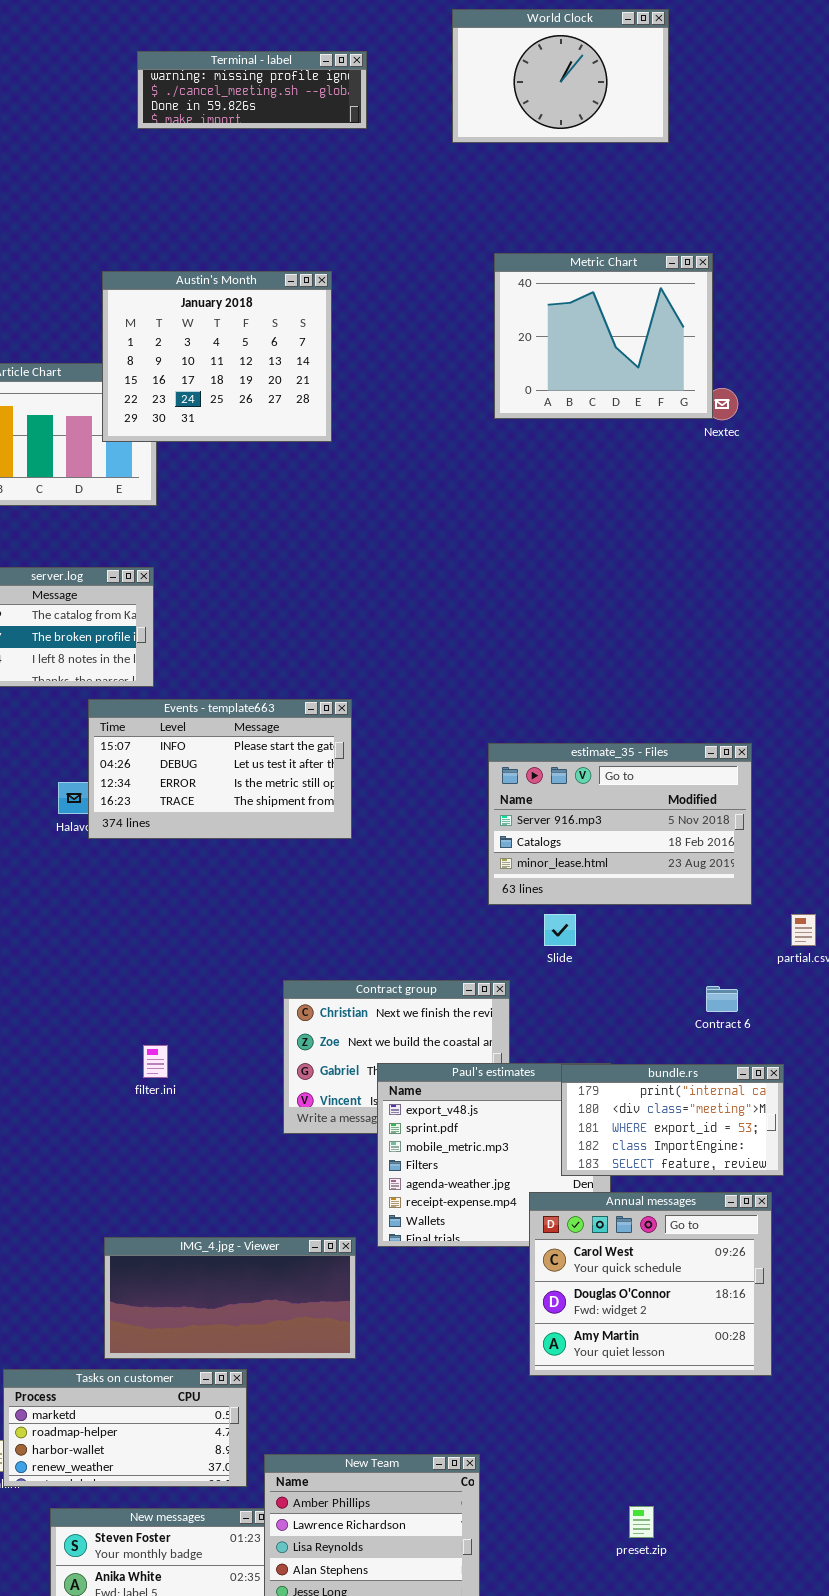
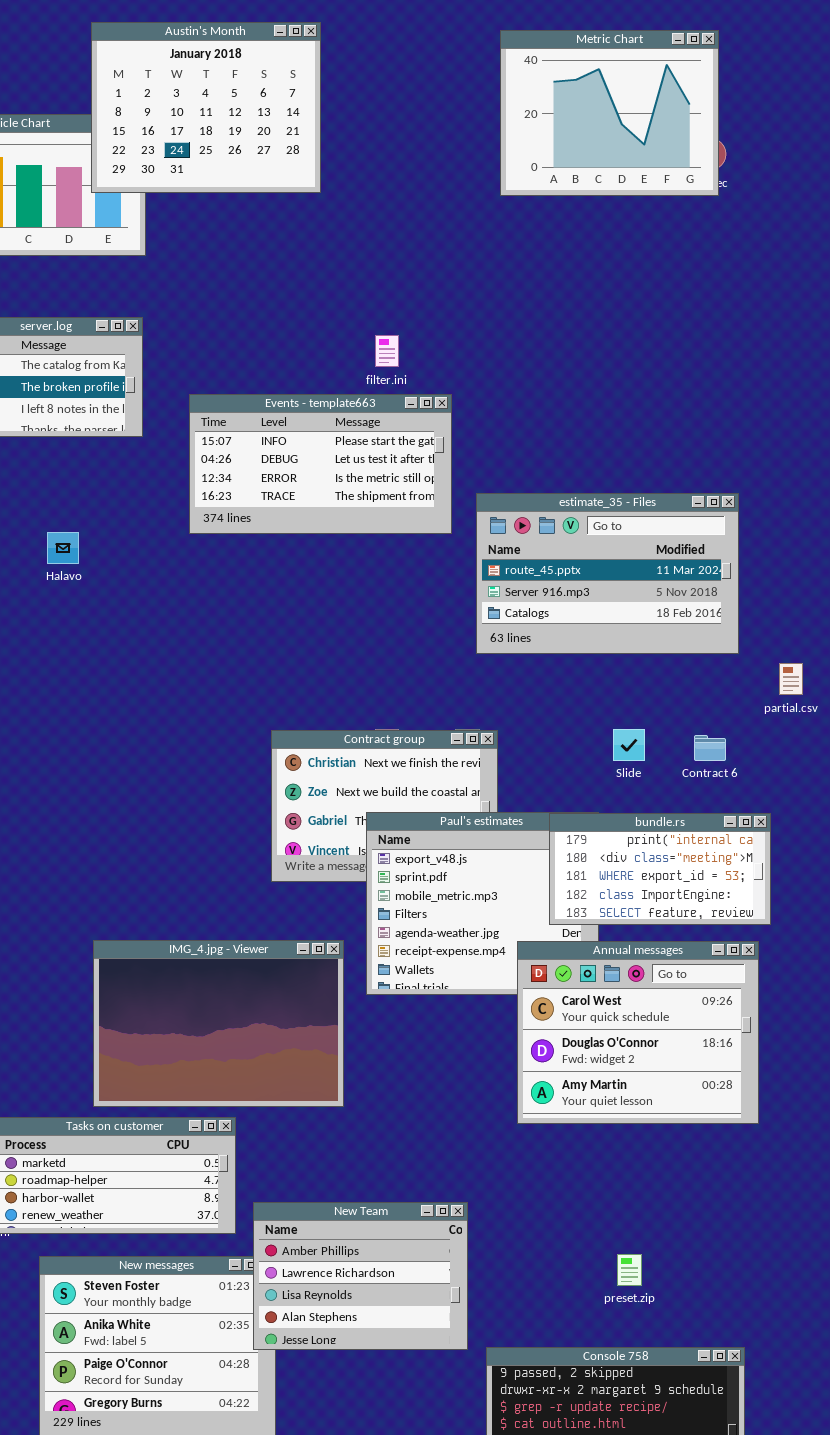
Metric Chart: [494,253,713,419] -> [500,30,719,196], moved
Events - template663: [88,699,352,839] -> [189,394,452,534], moved
estimate_35 - Files: [488,743,752,905] -> [476,493,739,654], scrolled up 1 row
Slide: [544,914,576,946] -> [613,729,645,761], moved
filter.ini: [143,1045,168,1078] -> [375,335,399,367], moved
IMG_4.jpg - Viewer: [104,1237,356,1359] -> [93,940,344,1107], resized

